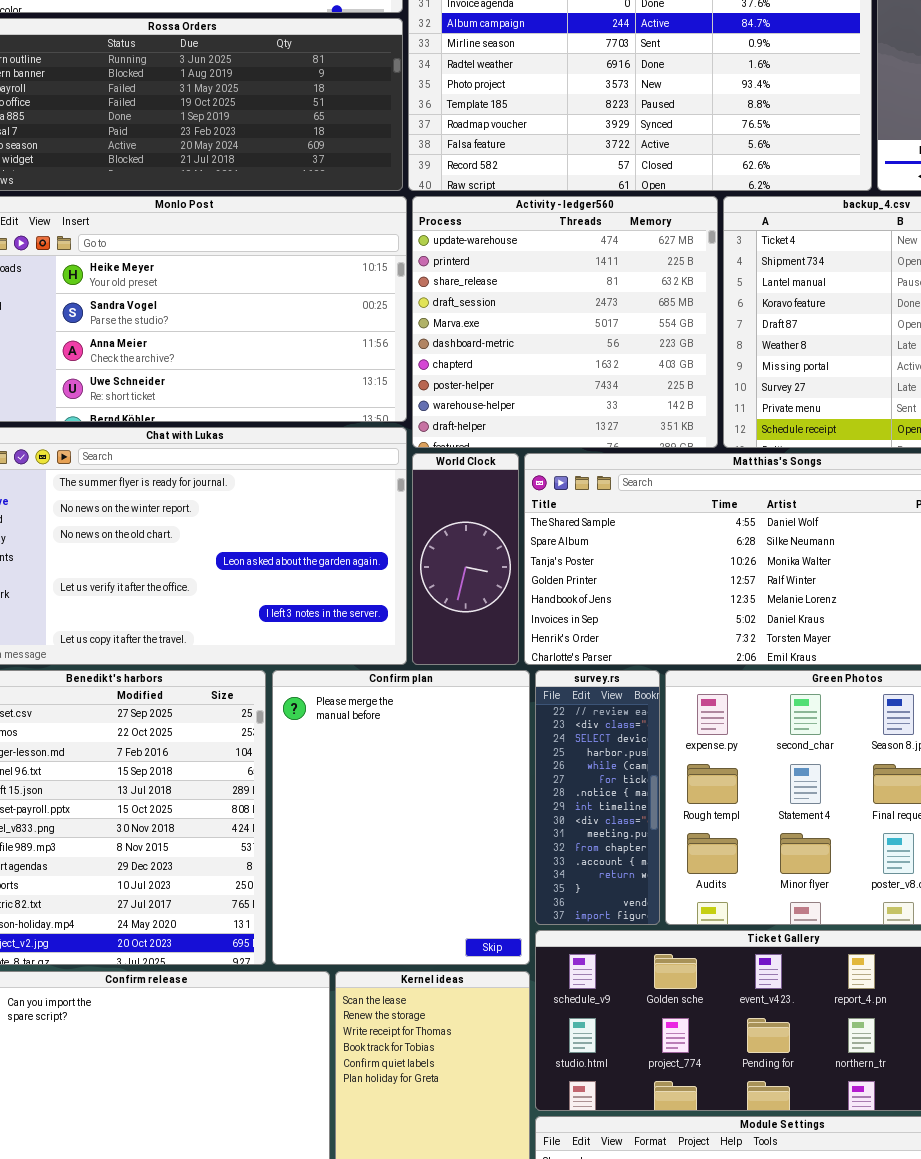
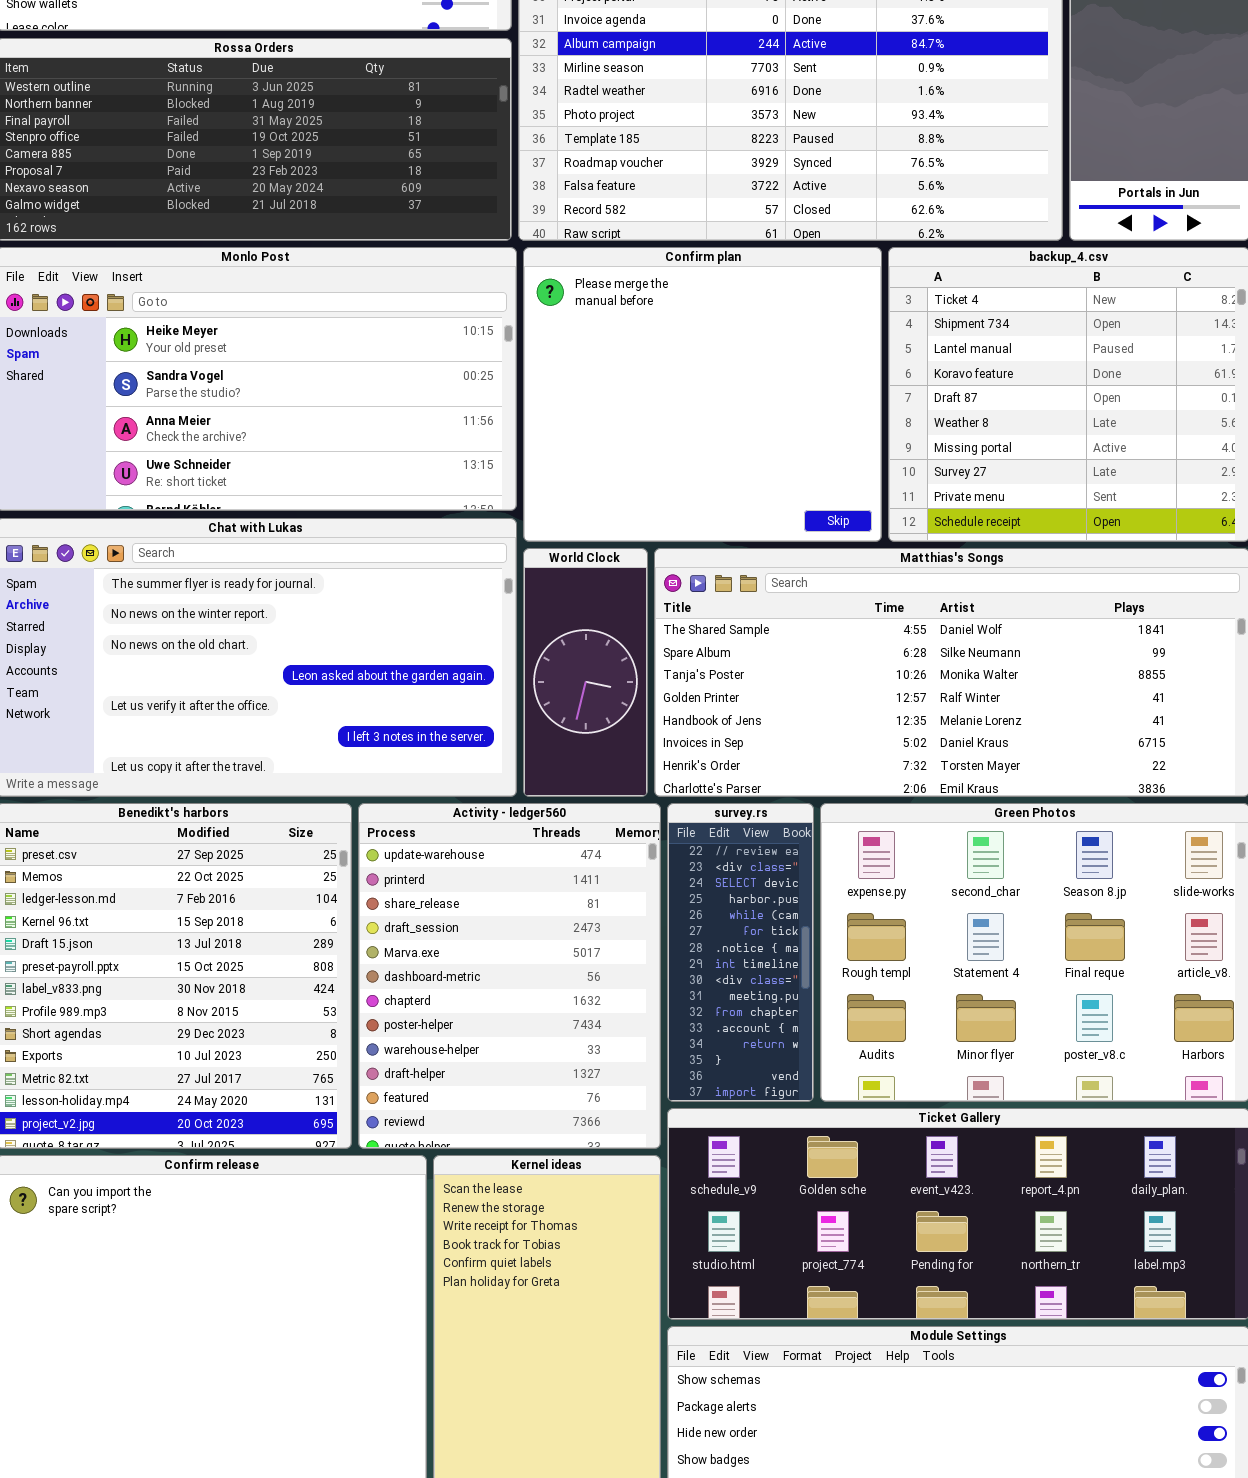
Activity - ledger560: [412,196,718,448] -> [358,803,661,1149], moved, resized
Confirm plan: [272,670,530,965] -> [523,247,882,542], moved, resized

